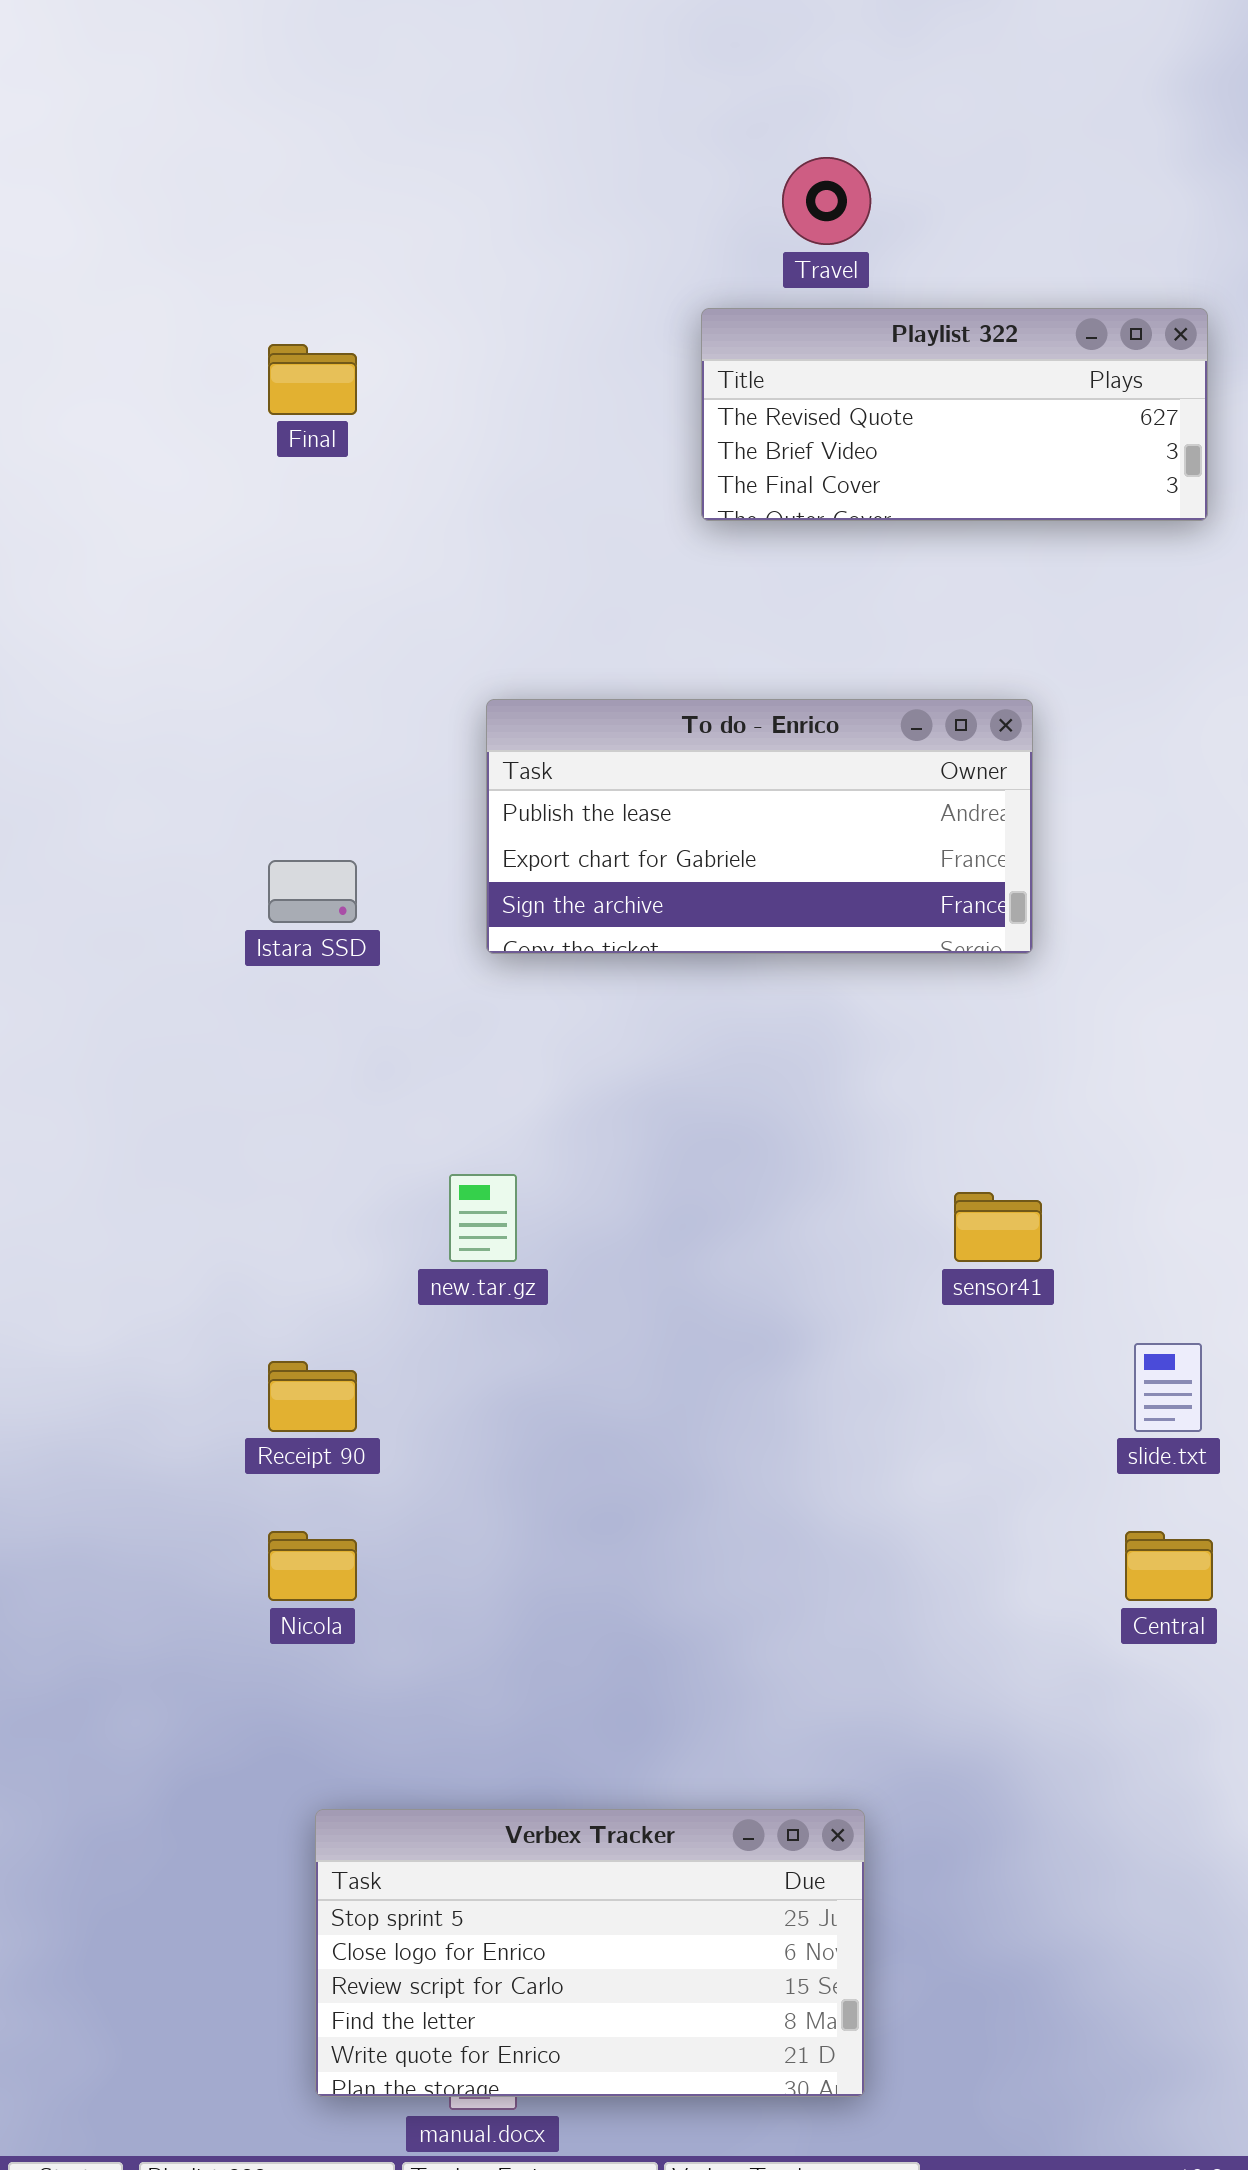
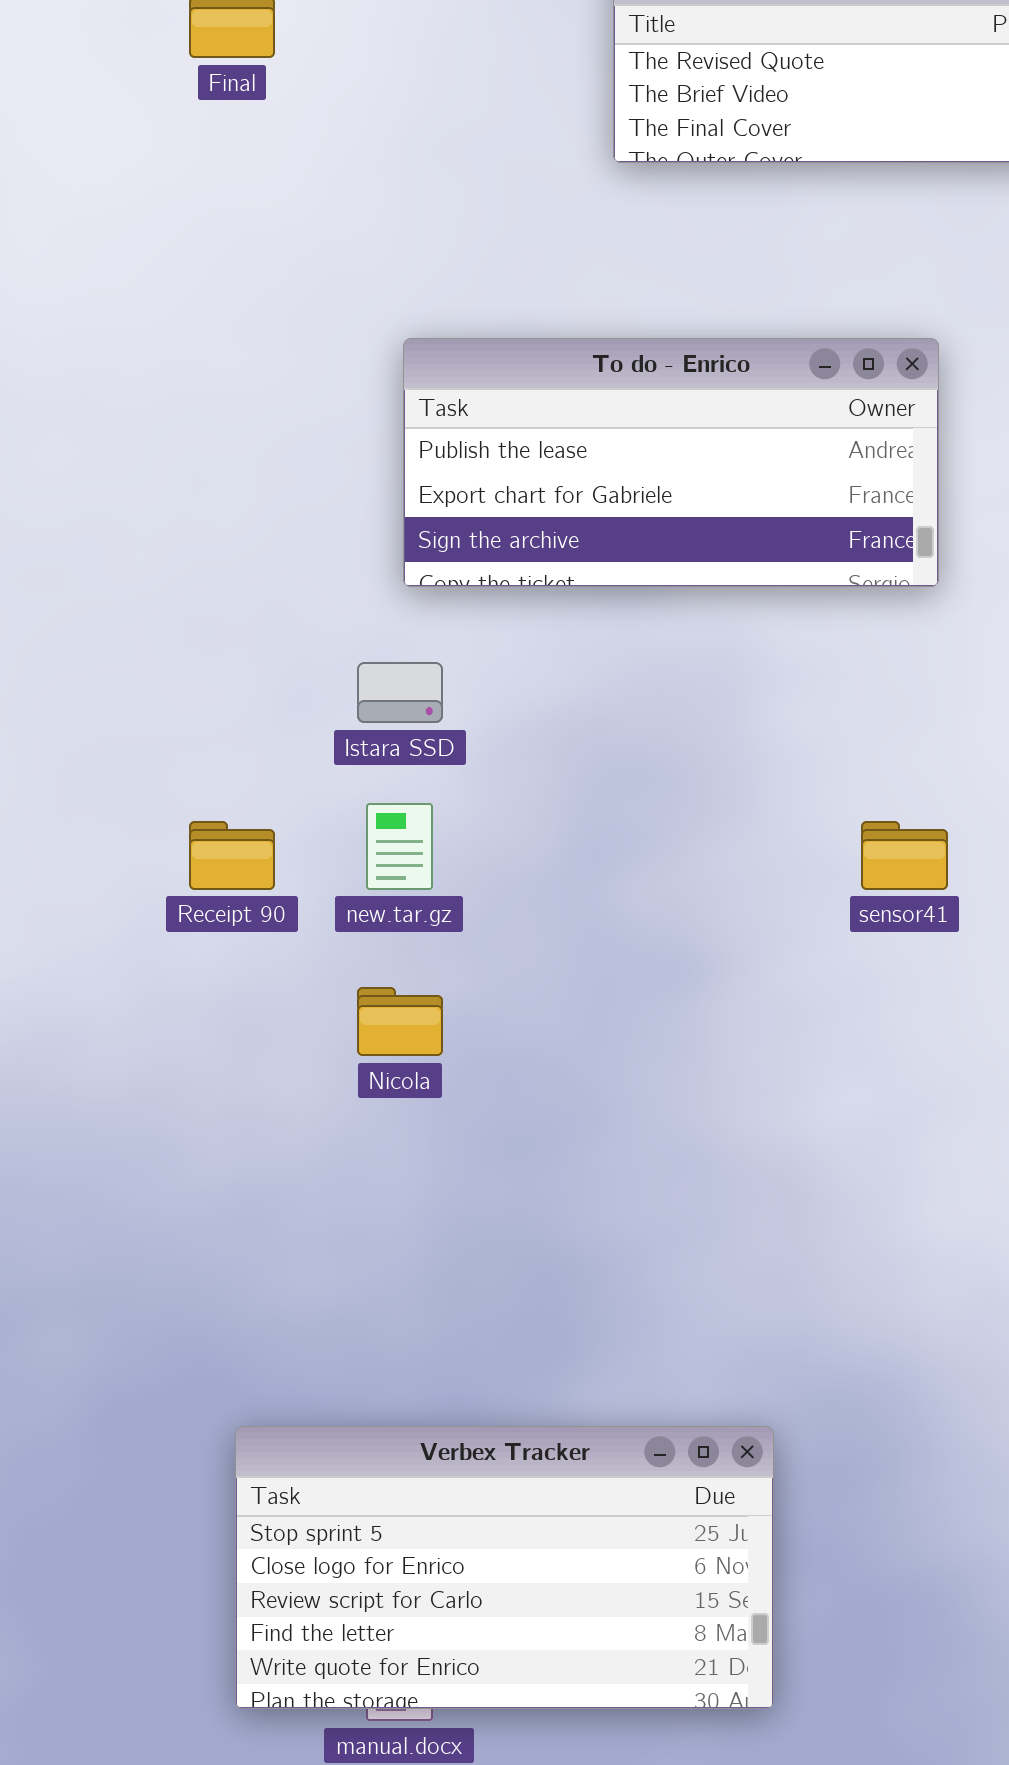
Istara SSD: [268,860,357,923] -> [357,662,443,723], moved
Receipt 90: [268,1361,357,1432] -> [189,821,275,890], moved
Nicola: [268,1531,357,1601] -> [357,987,443,1056], moved

